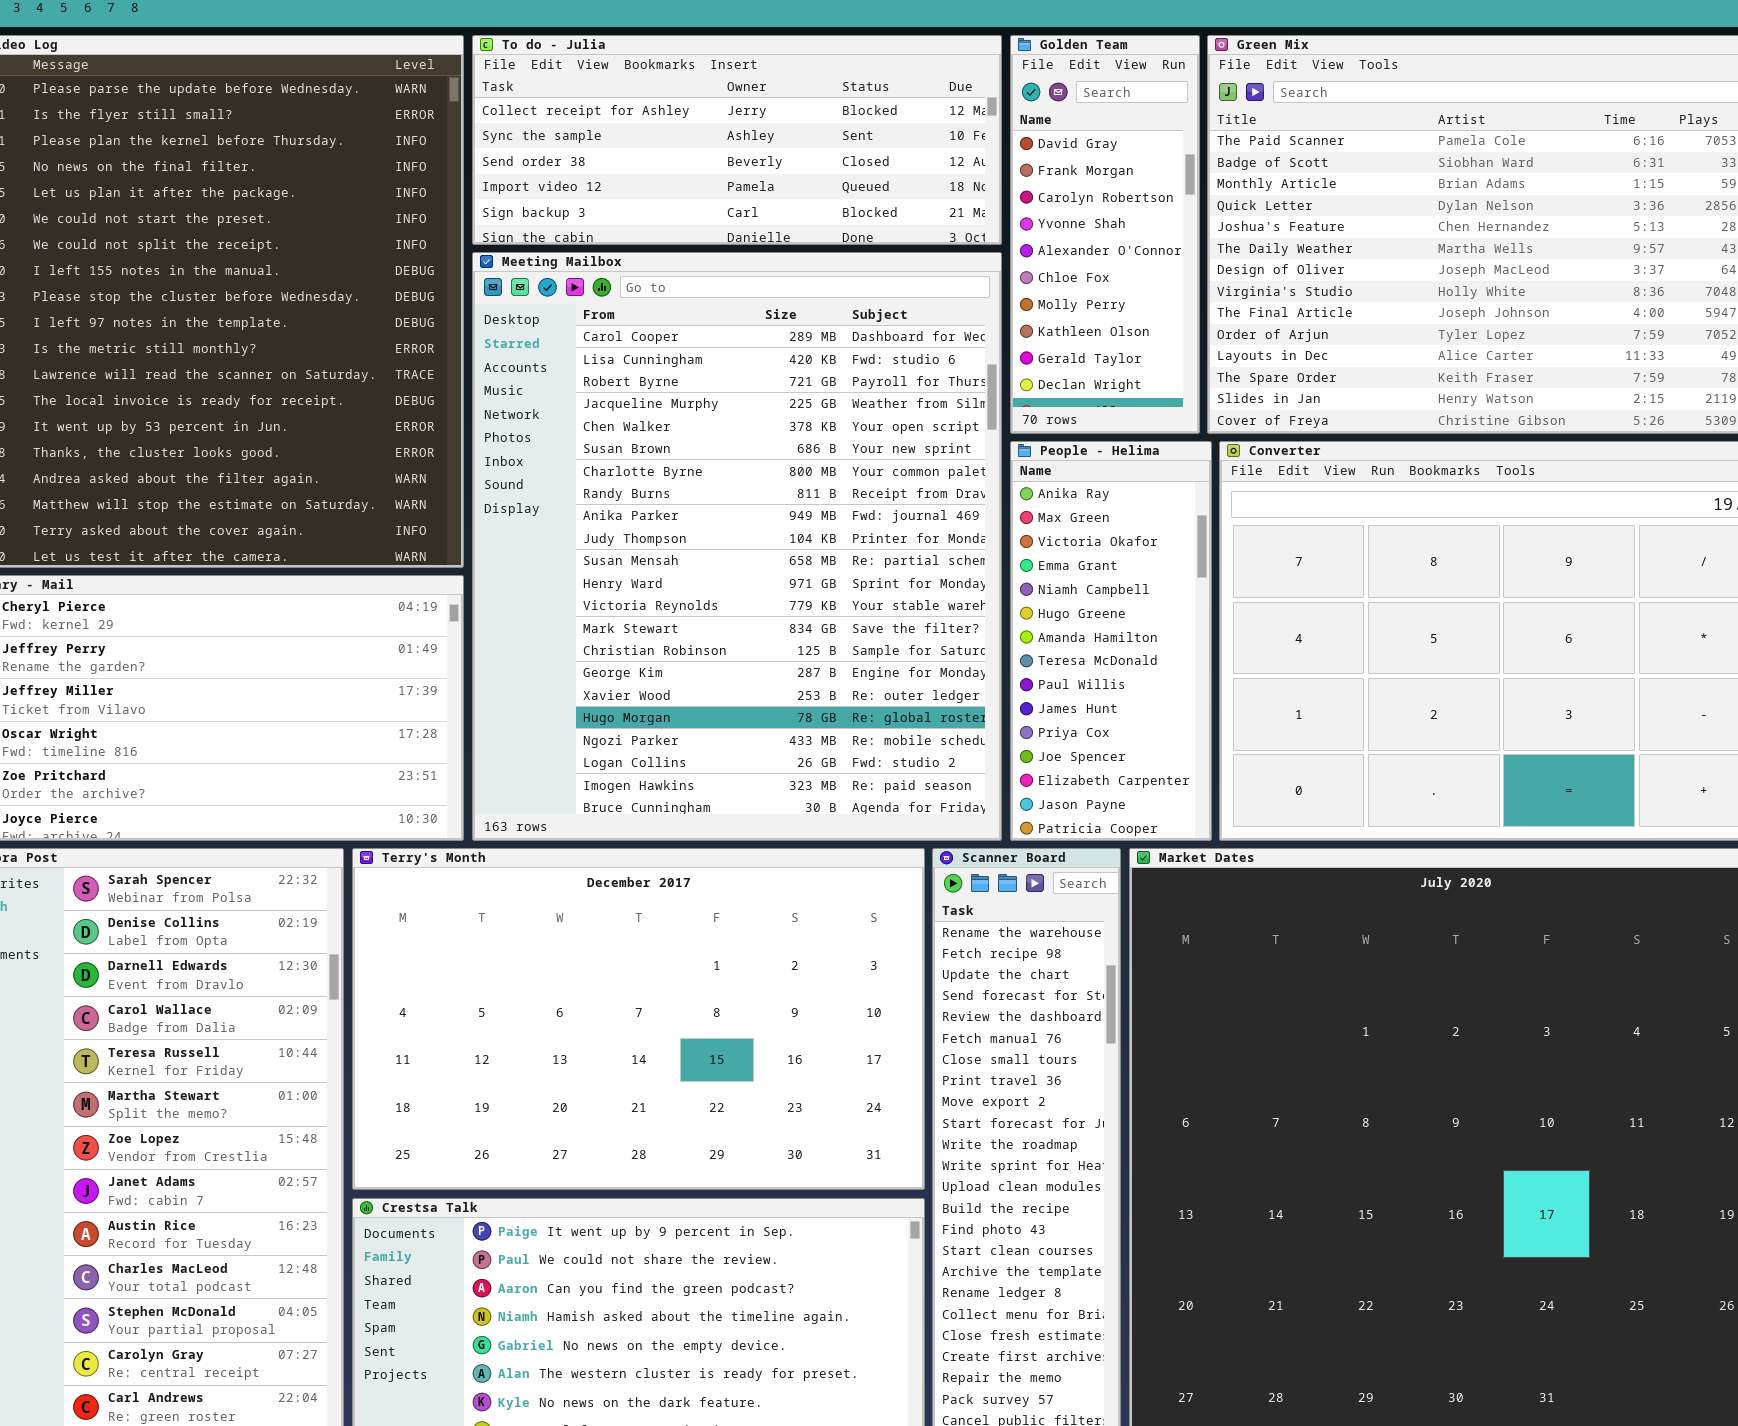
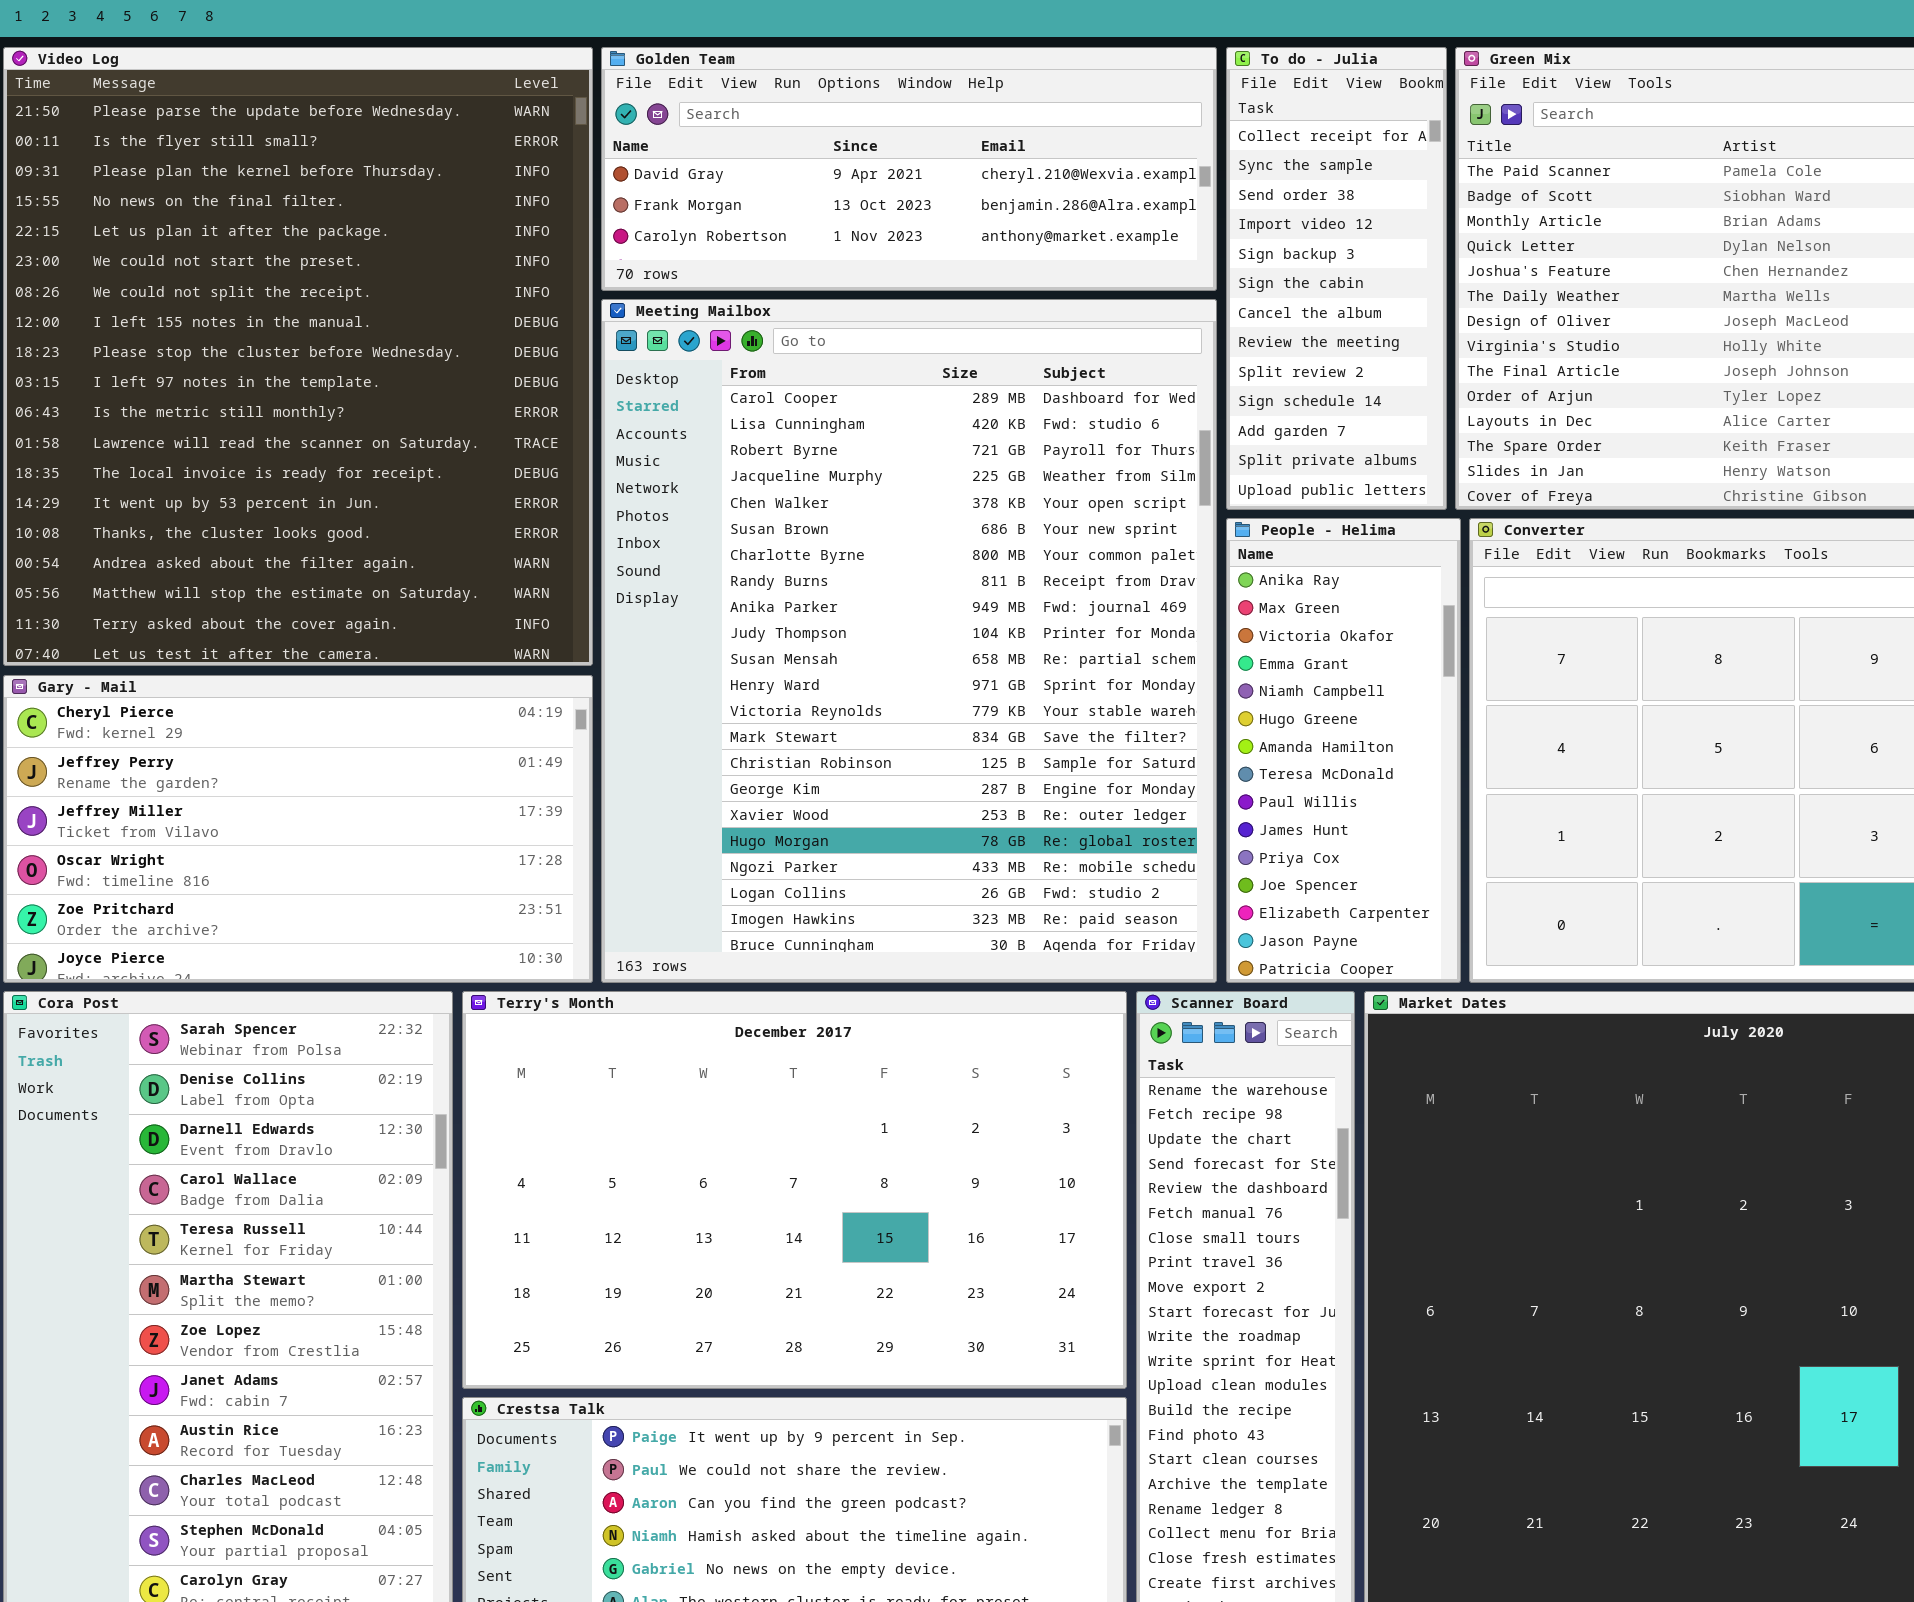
To do - Julia: [472,35,1002,245] -> [1226,47,1447,510], moved, resized
Golden Team: [1010,35,1200,434] -> [601,47,1217,291], moved, resized

